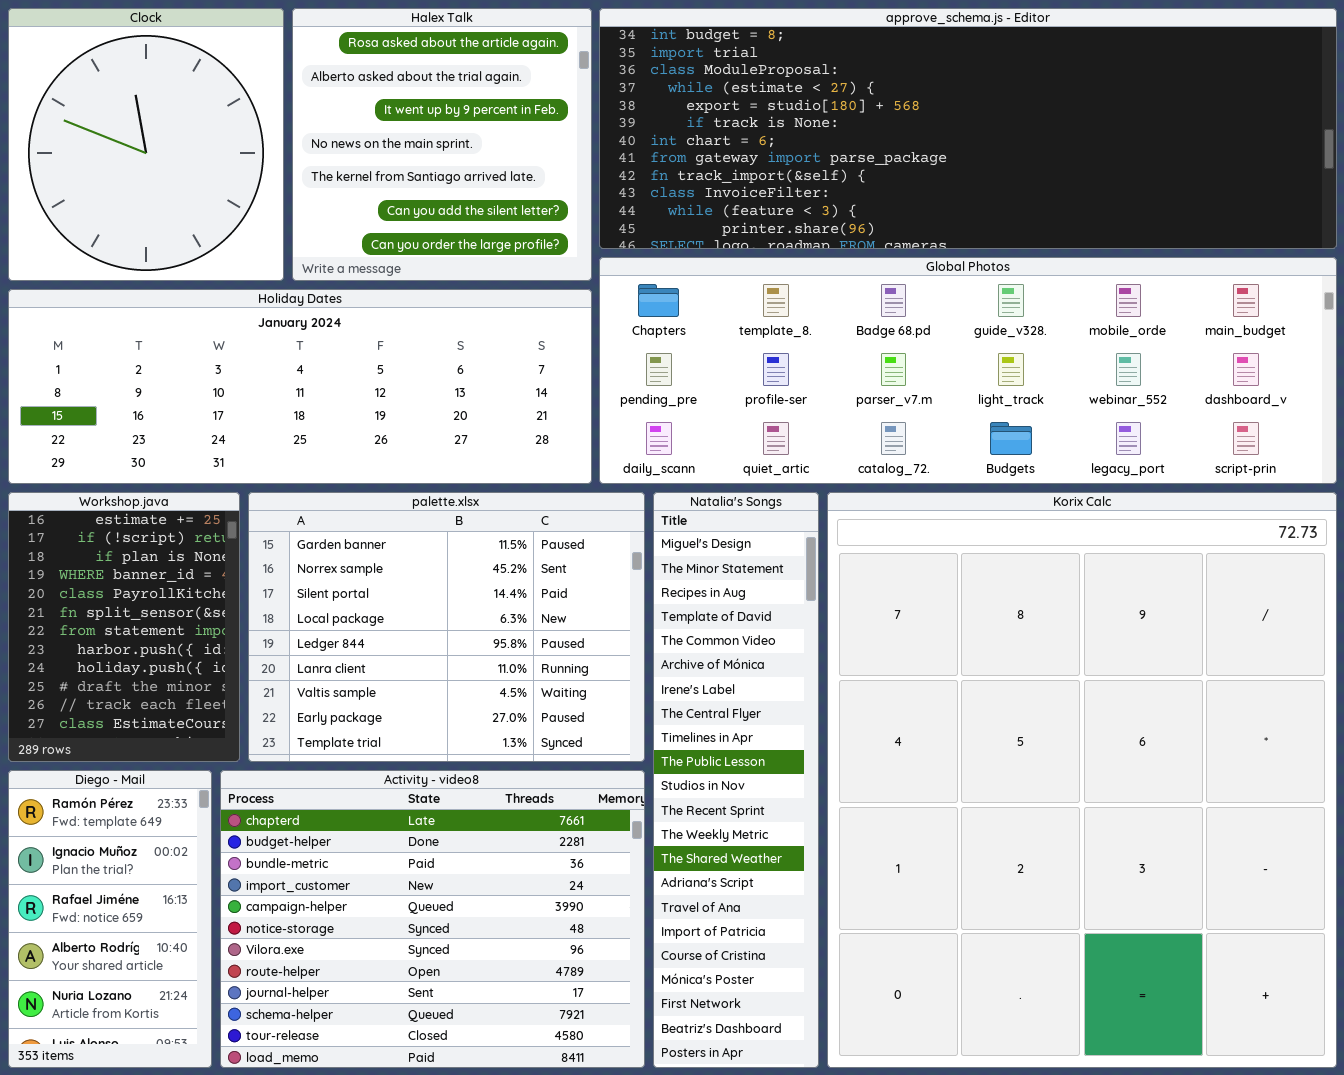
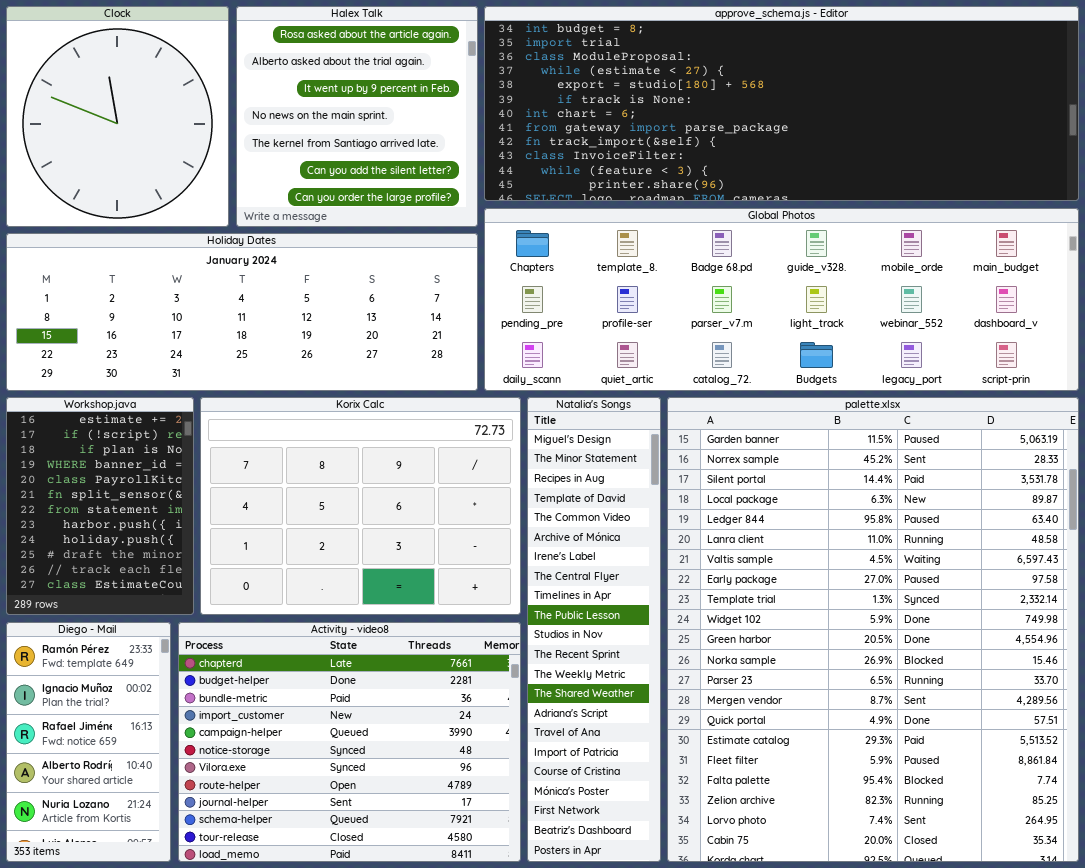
palette.xlsx: [248,492,645,762] -> [667,397,1079,862], moved, resized
Korix Calc: [827,492,1337,1068] -> [200,397,521,615], moved, resized

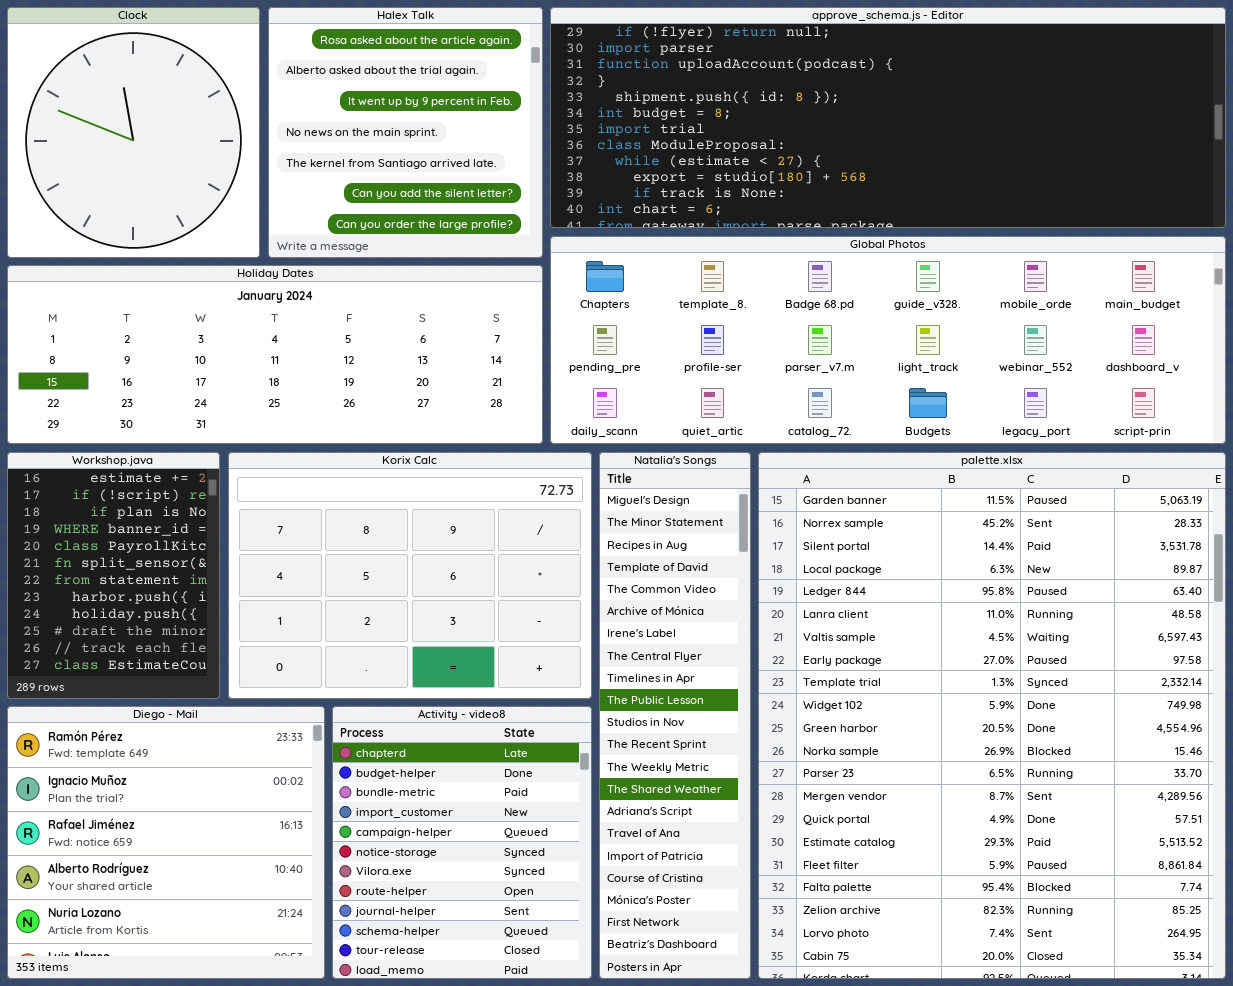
approve_schema.js - Editor: [484,6,1079,201] -> [550,7,1226,228], scrolled up 5 rows
Diego - Mail: [6,622,171,862] -> [7,706,325,979], resized
Activity - video8: [178,622,521,862] -> [332,706,592,979], resized

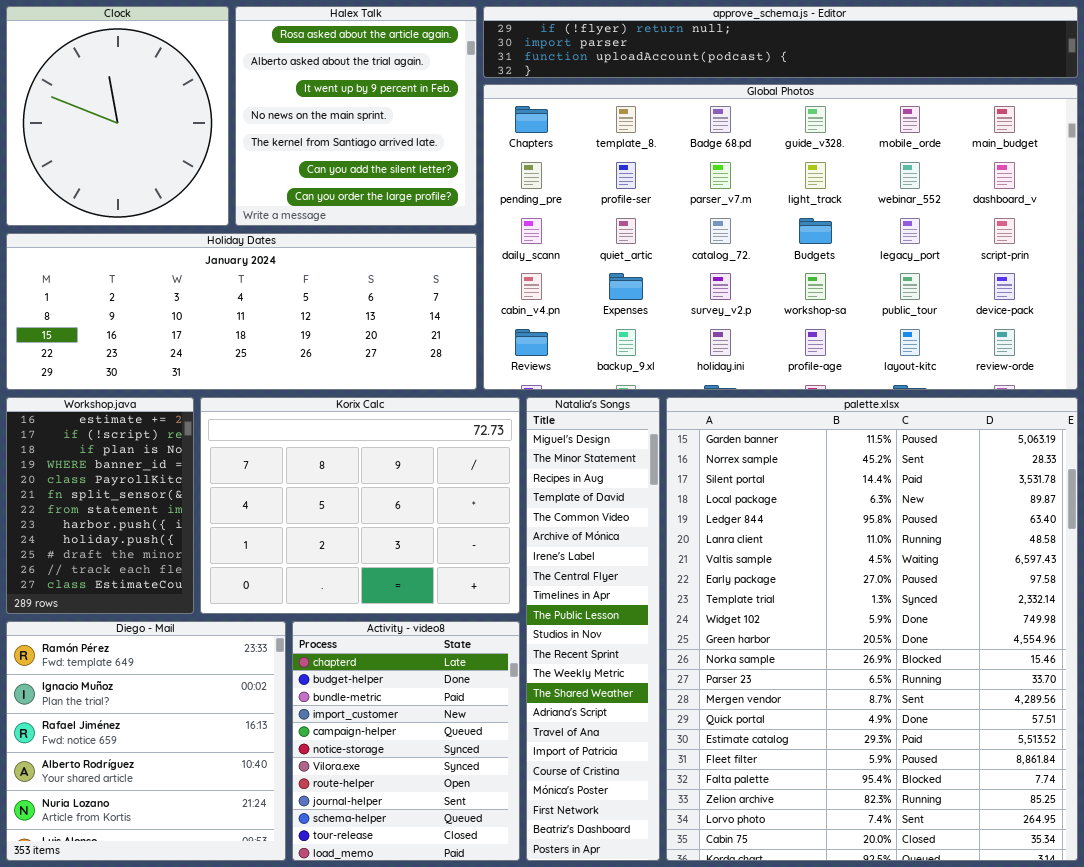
approve_schema.js - Editor: [550,7,1226,228] -> [483,6,1078,78], resized
Global Photos: [550,236,1226,444] -> [483,84,1078,390], resized

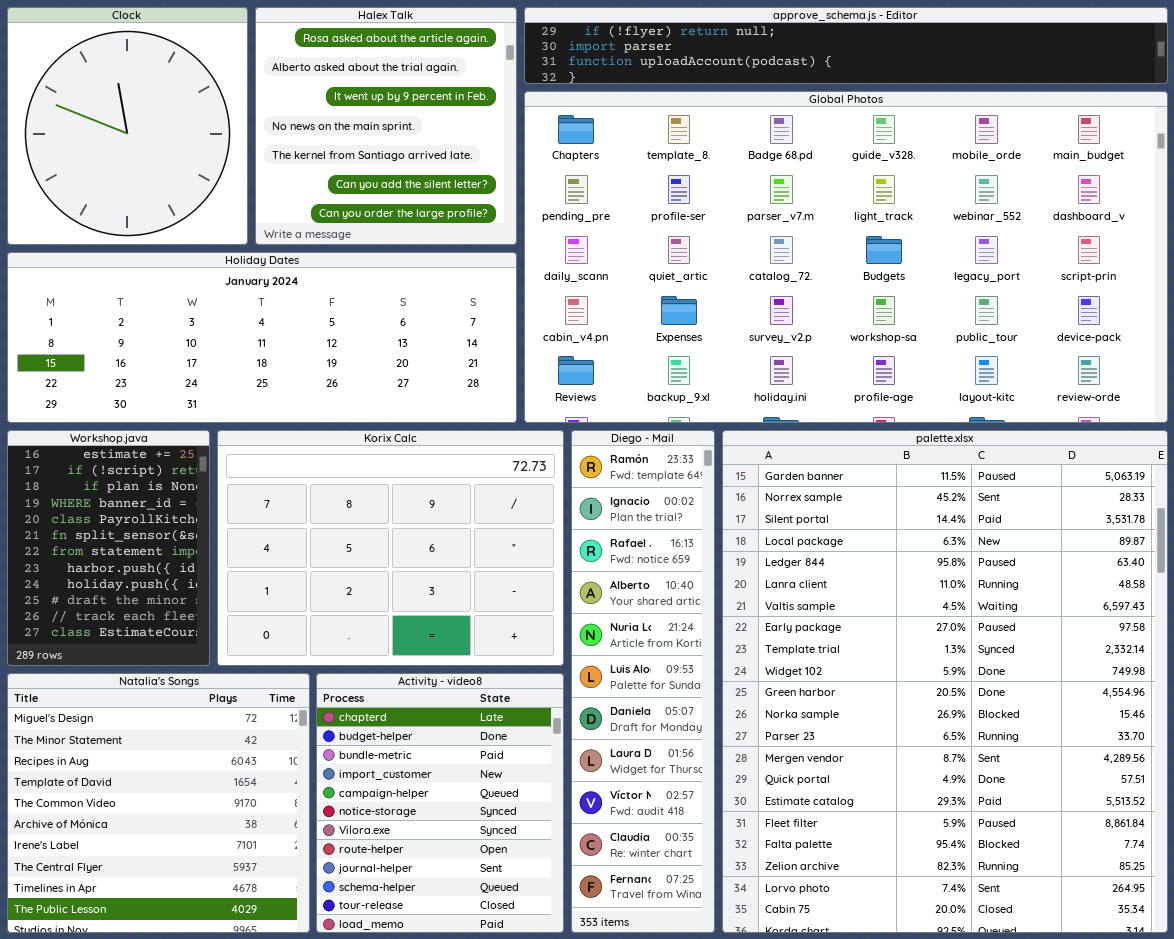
Natalia's Songs: [526,397,660,861] -> [7,673,310,933], moved, resized
Diego - Mail: [6,621,286,861] -> [571,430,715,933], moved, resized

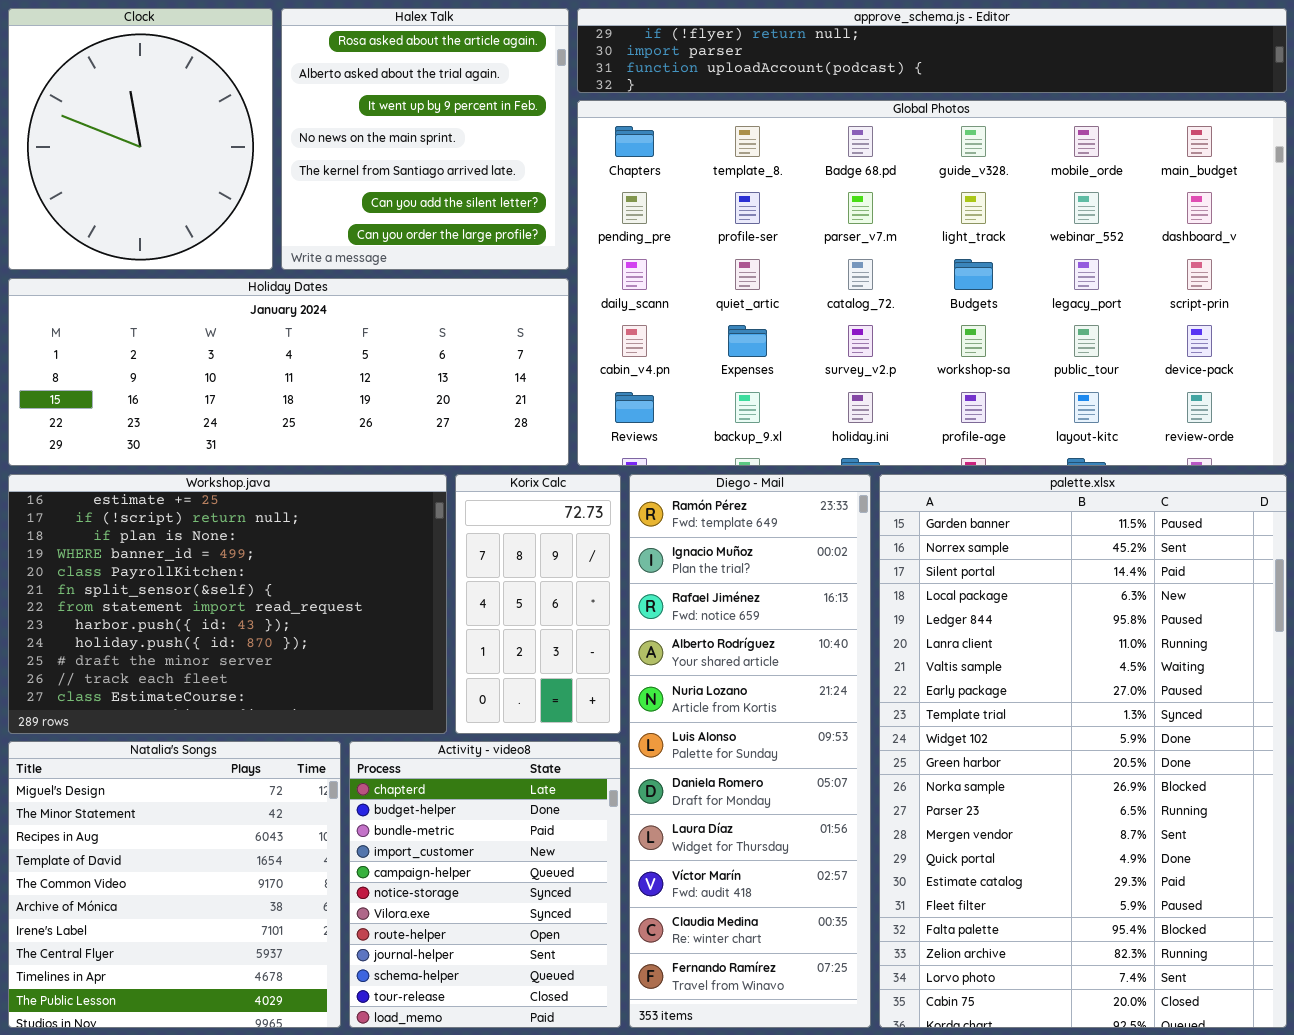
Workshop.java: [7,430,210,666] -> [8,474,447,734], resized
Korix Calc: [217,430,564,666] -> [455,474,621,734], resized
Diego - Mail: [571,430,715,933] -> [629,474,871,1028], resized
palette.xlsx: [722,430,1168,933] -> [879,474,1287,1028], resized

